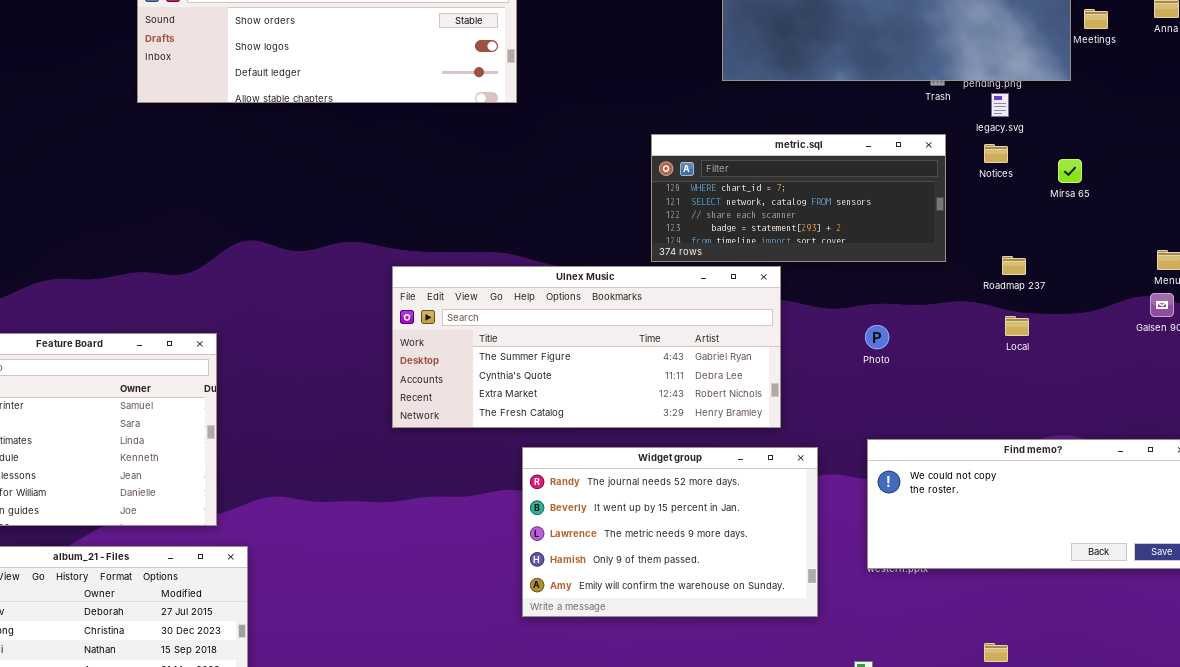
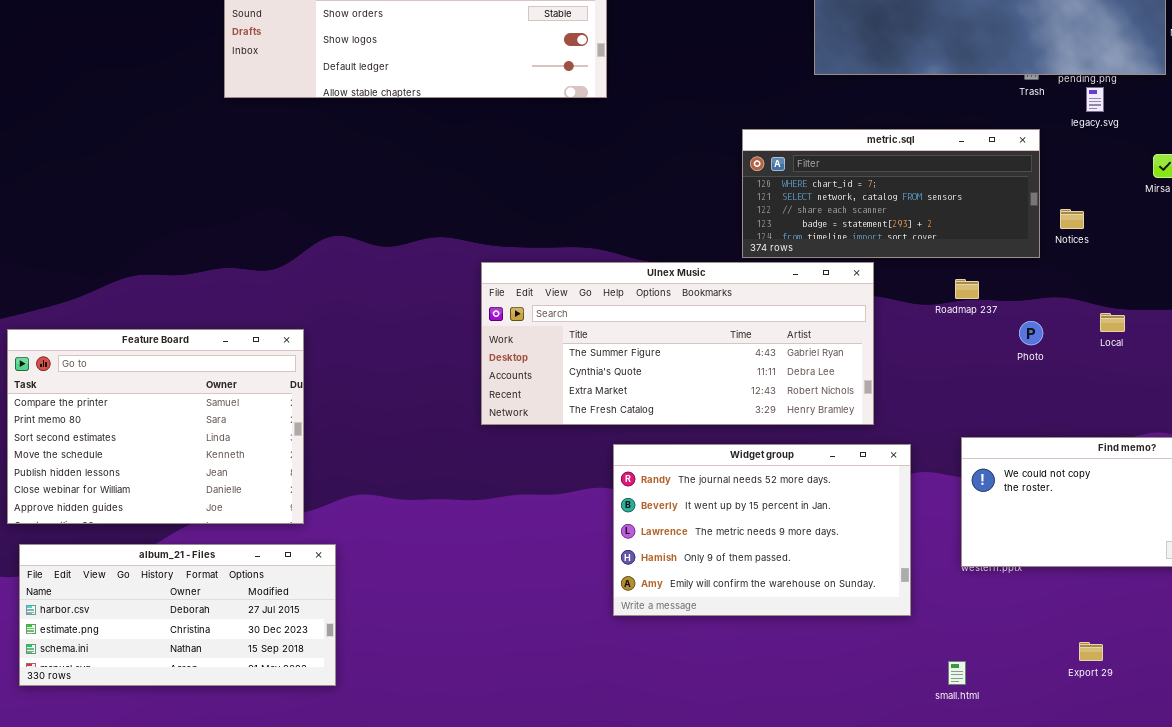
Notices: [984,144,1008,163] -> [1060,209,1084,229], moved
Roadmap 237: [1002,256,1026,275] -> [955,279,979,299], moved
Photo: [865,325,889,349] -> [1019,321,1043,345], moved

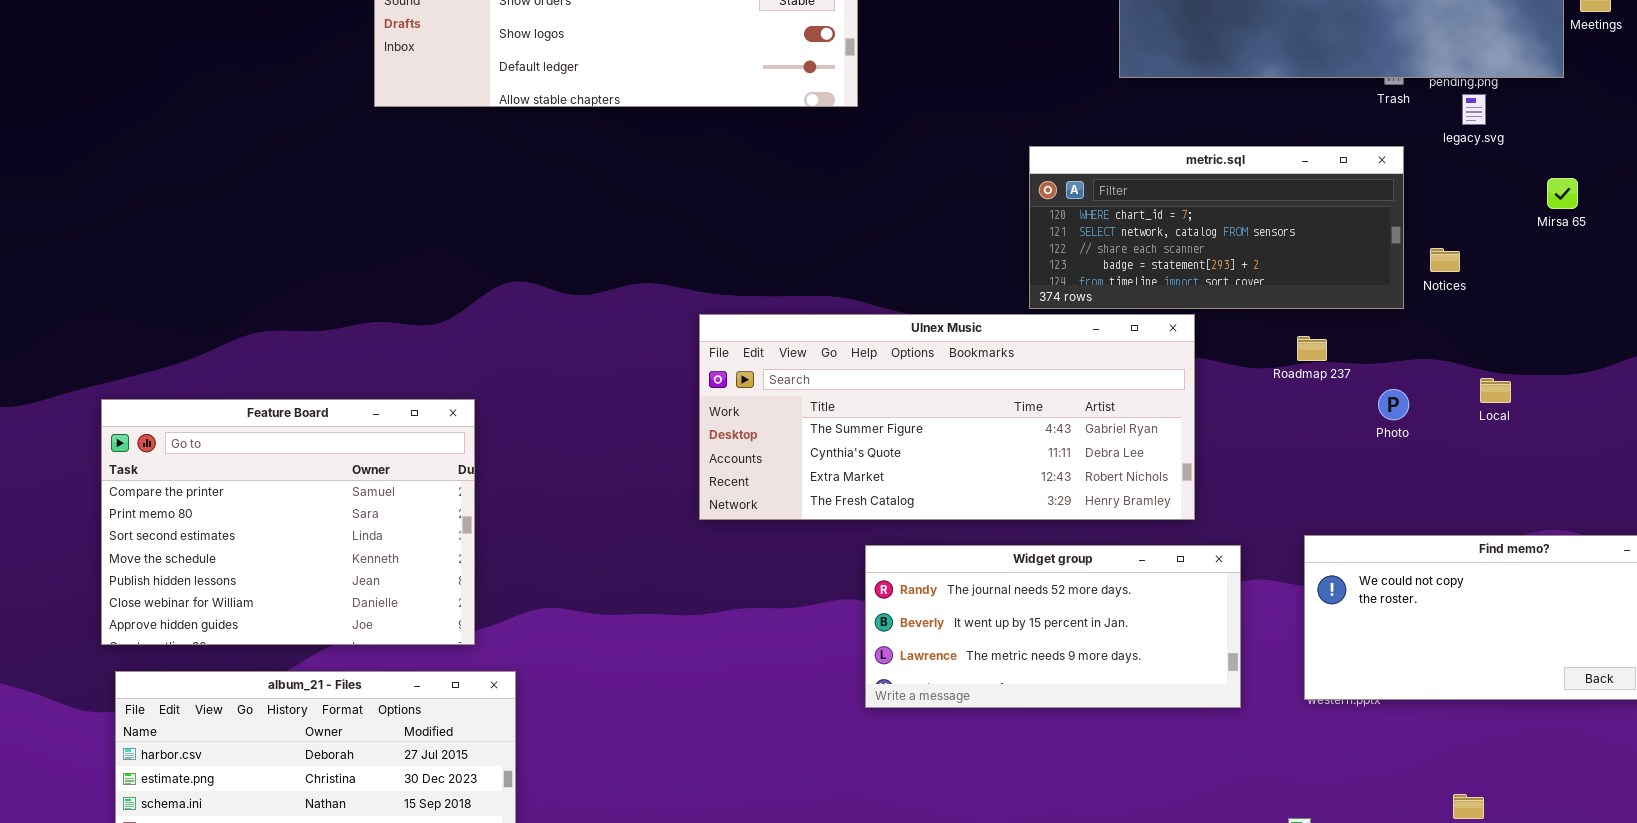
Widget group: [613,444,911,616] -> [865,545,1241,708], resized

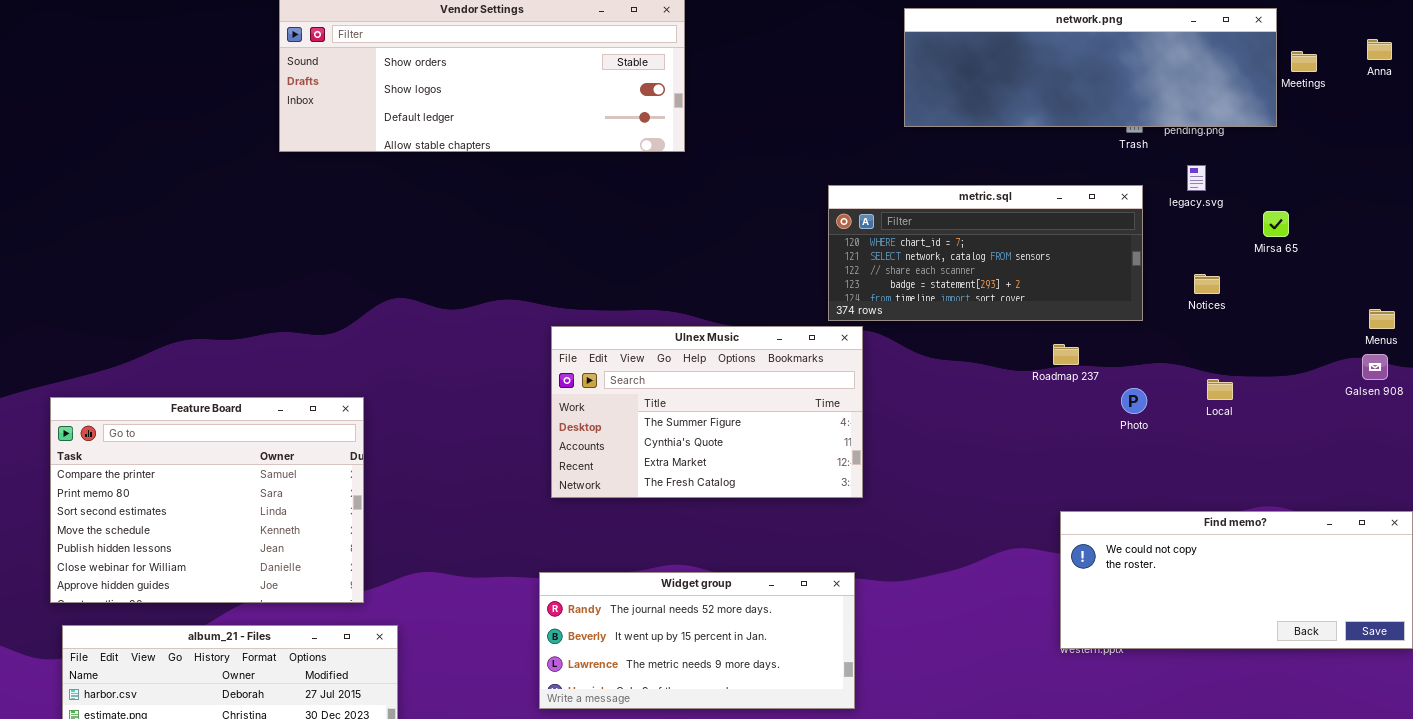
legacy.svg: [1462,94,1486,125] -> [1187,165,1206,191], moved
Notices: [1430,248,1460,272] -> [1194,274,1220,294], moved
Ulnex Music: [699,314,1195,520] -> [551,326,863,498], resized
Widget group: [865,545,1241,708] -> [539,572,855,709], moved

